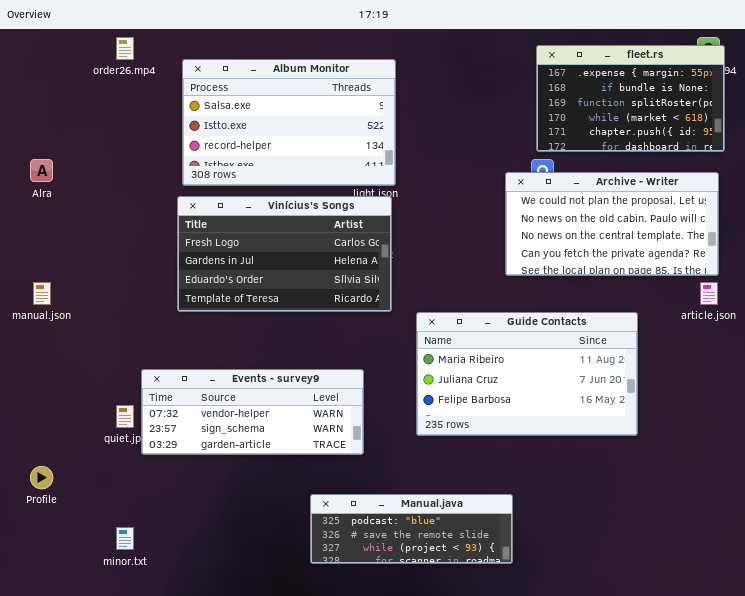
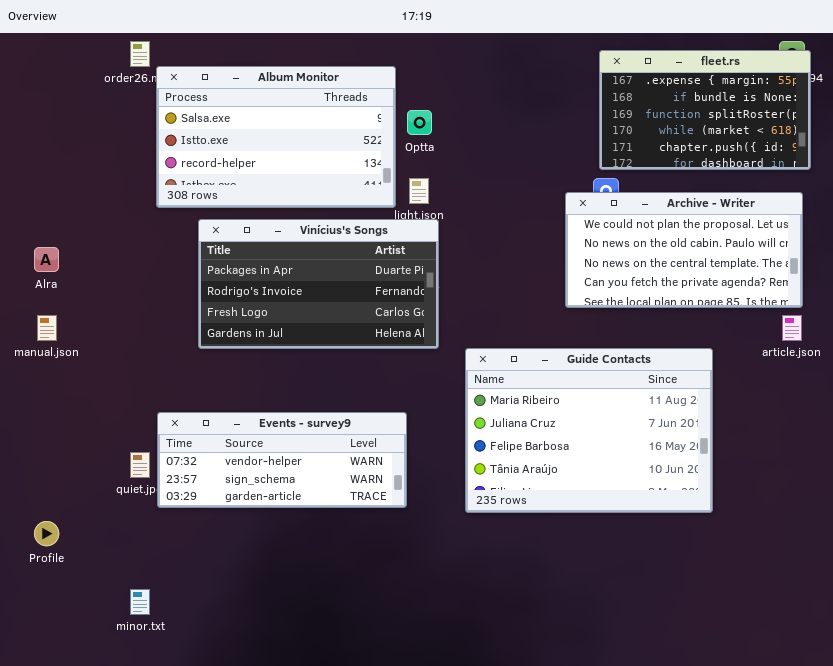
Album Monitor: [182,59,396,186] -> [156,66,396,208], moved
Alra: [30,159,53,182] -> [34,247,59,272], moved
Vinícius's Songs: [177,196,392,312] -> [198,219,439,349], scrolled up 2 rows
Guide Contacts: [416,312,638,436] -> [465,348,713,513], resized
Manual.java: [310,494,513,564] -> none, closed

